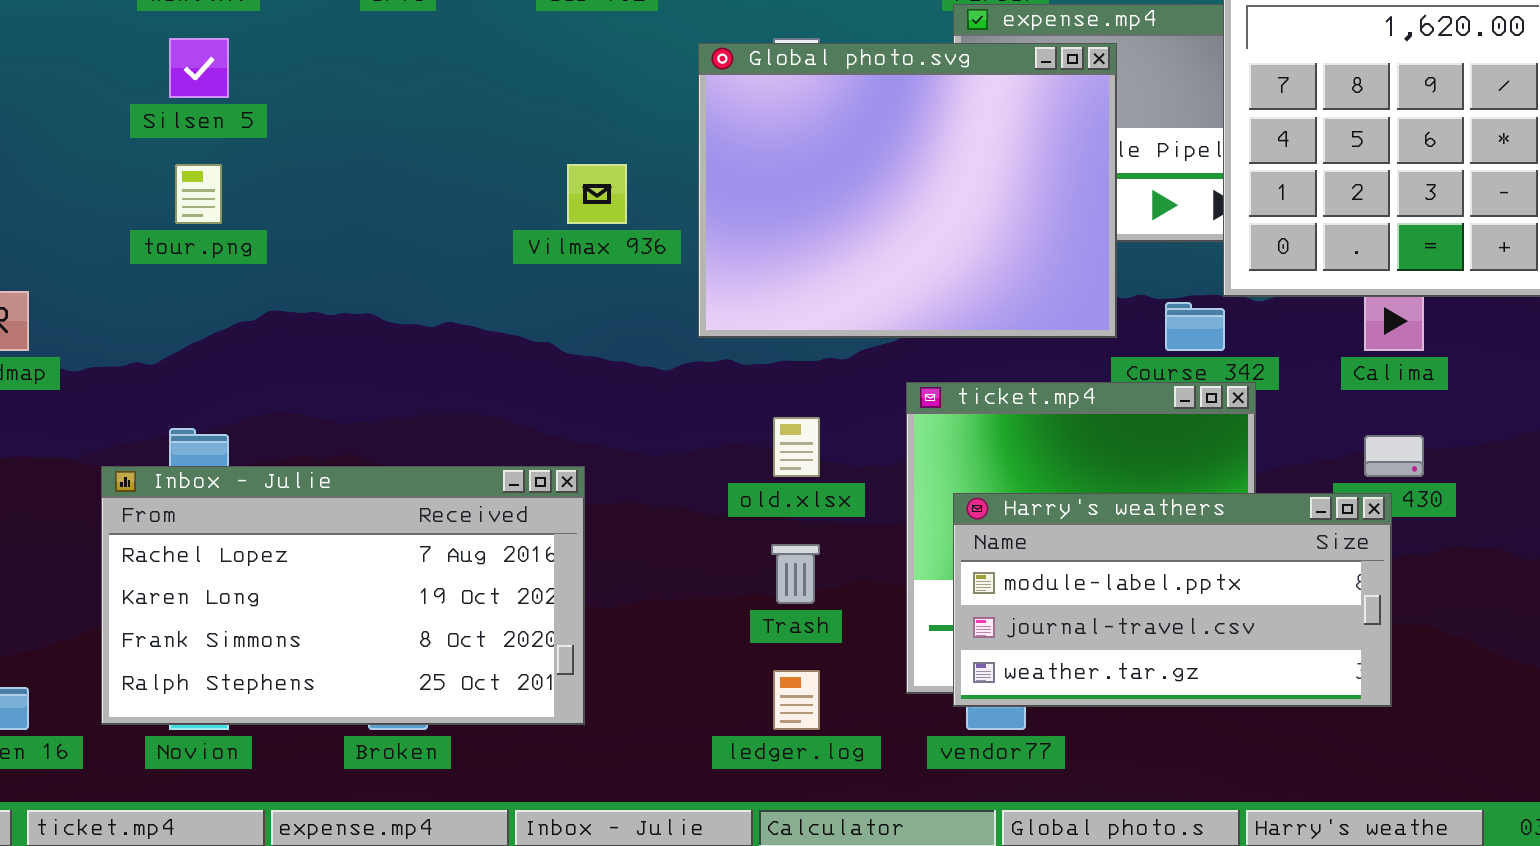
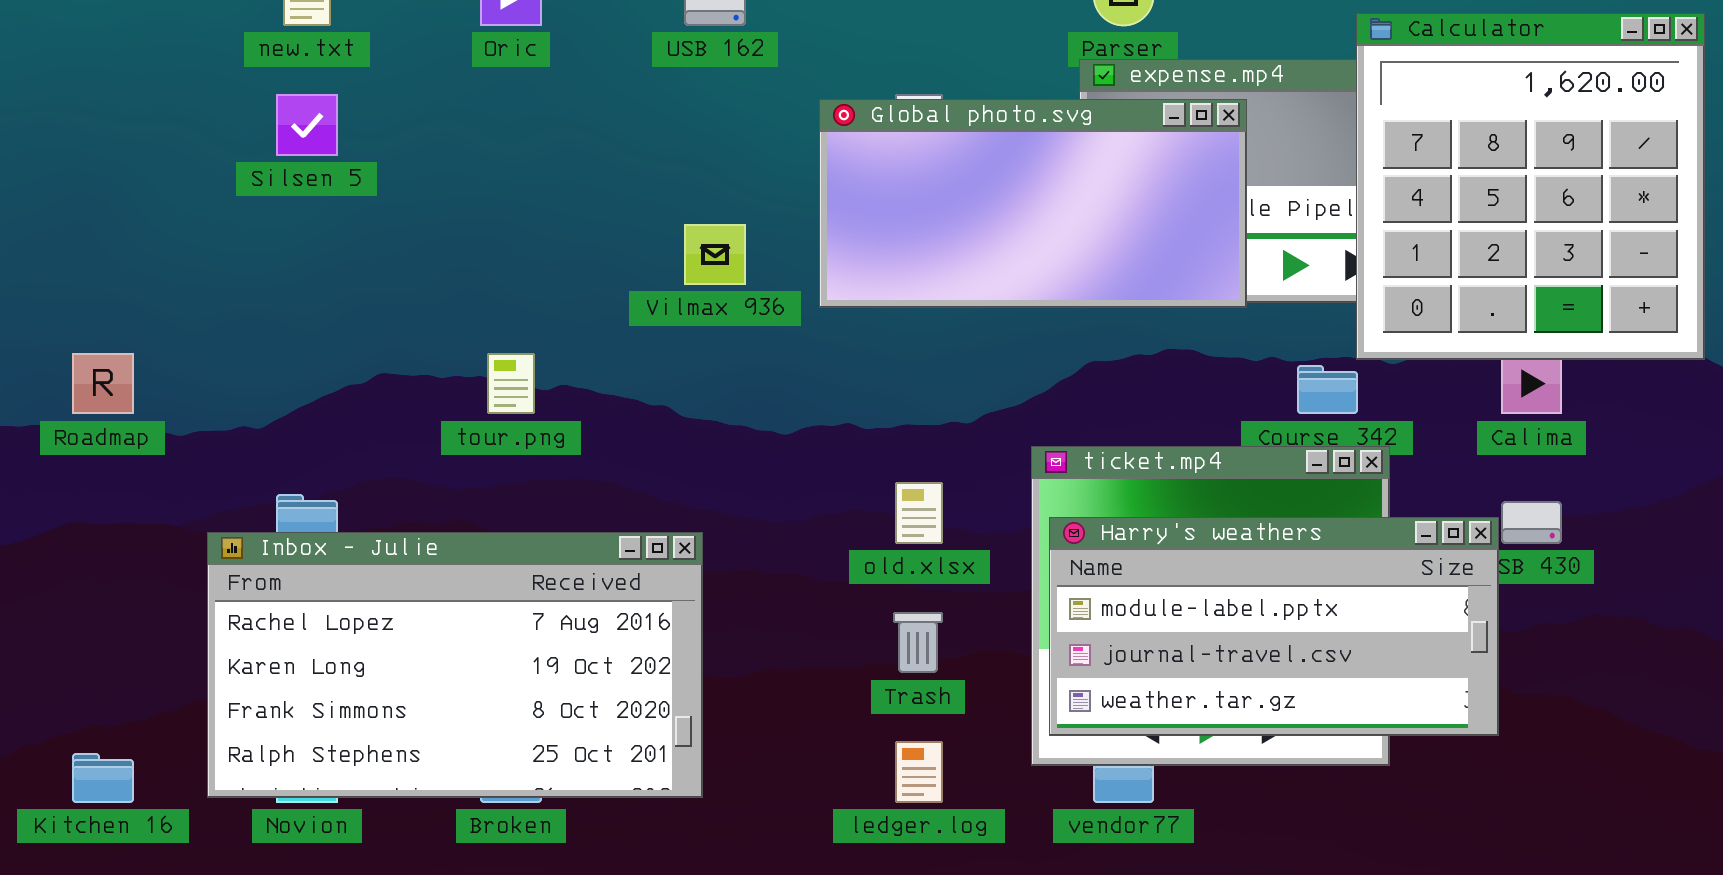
Global photo.svg: [698,43,1117,338] -> [819,99,1247,308], resized
tour.png: [175,164,222,224] -> [487,353,535,414], moved
Harry's weathers: [953,493,1392,707] -> [1049,517,1499,736], moved

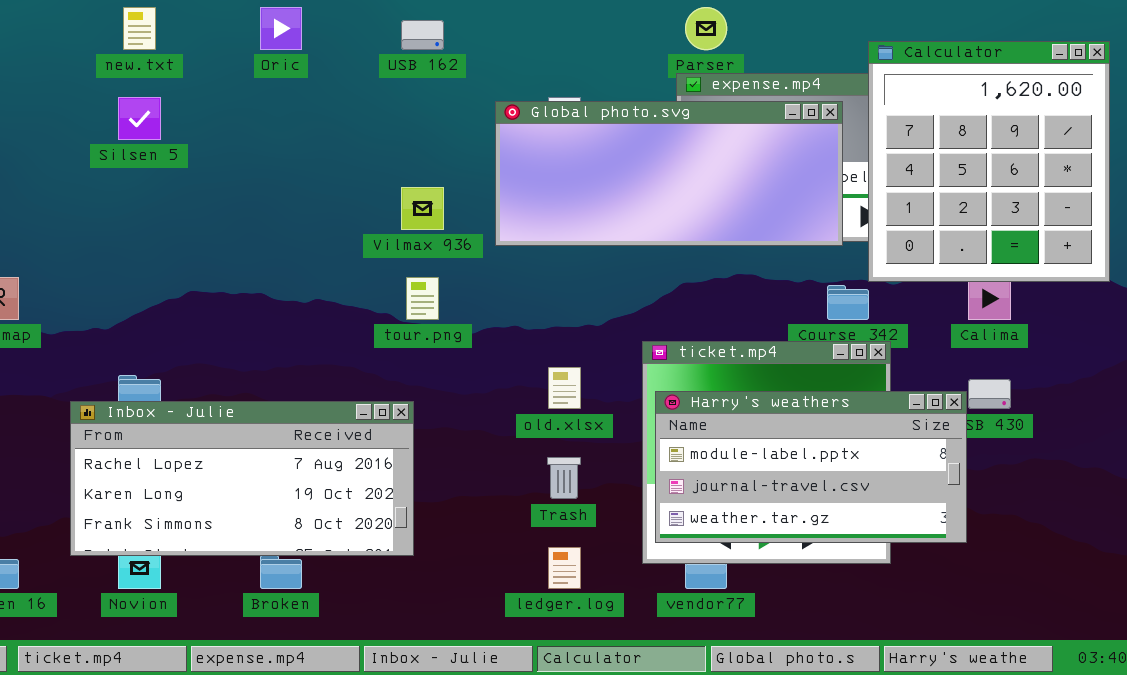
Global photo.svg: [819,99,1247,308] -> [495,101,843,246], resized
tour.png: [487,353,535,414] -> [406,277,439,320], moved
Inbox - Julie: [207,532,703,798] -> [70,401,414,556], resized

